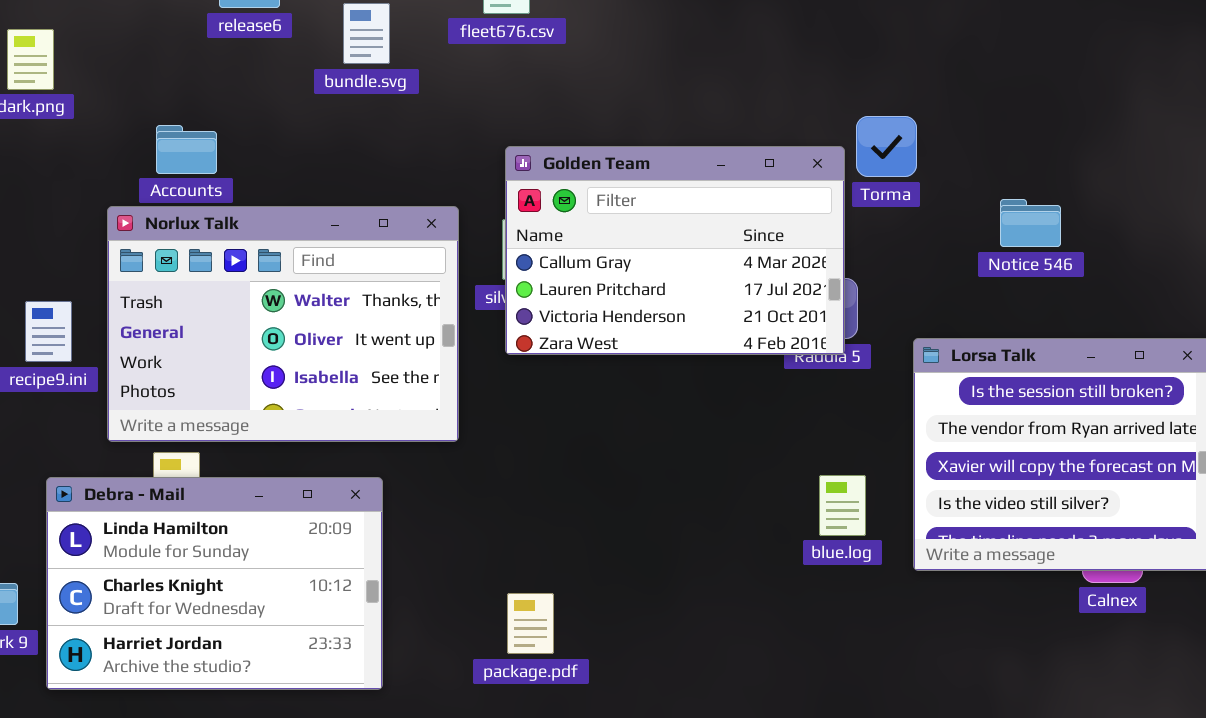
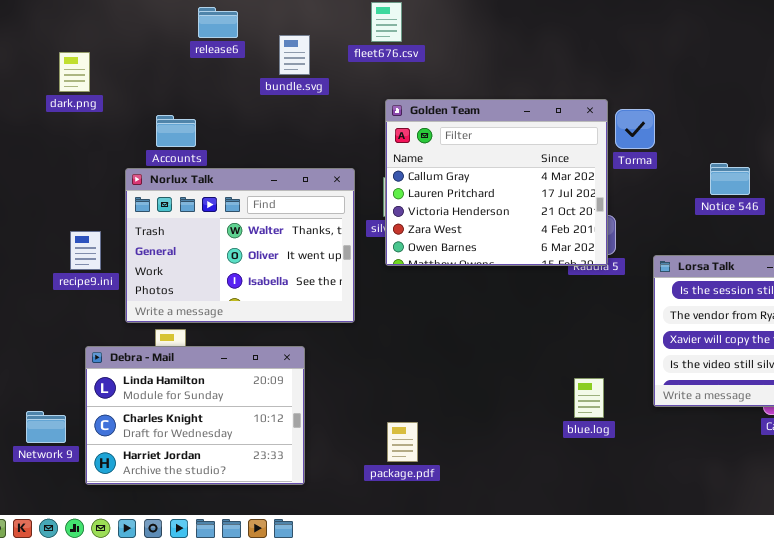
Golden Team: [505,146,845,355] -> [385,99,608,266], resized
blue.log: [819,475,866,536] -> [574,378,604,418], moved

